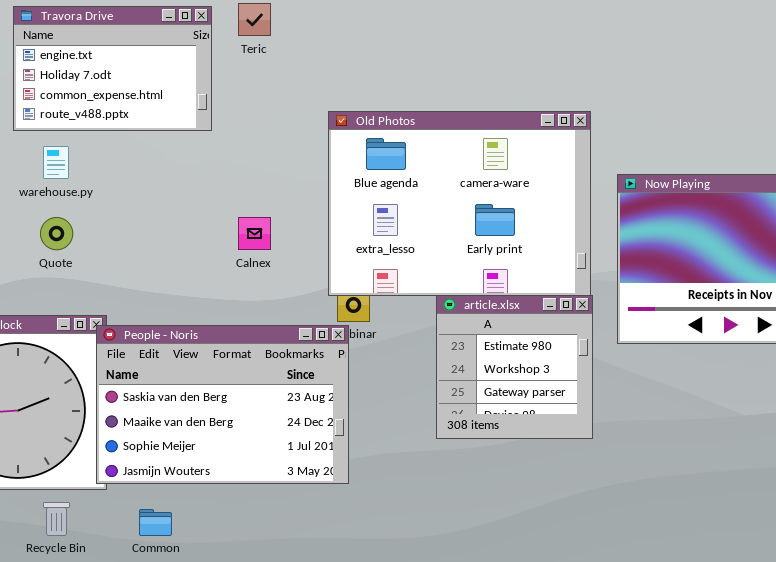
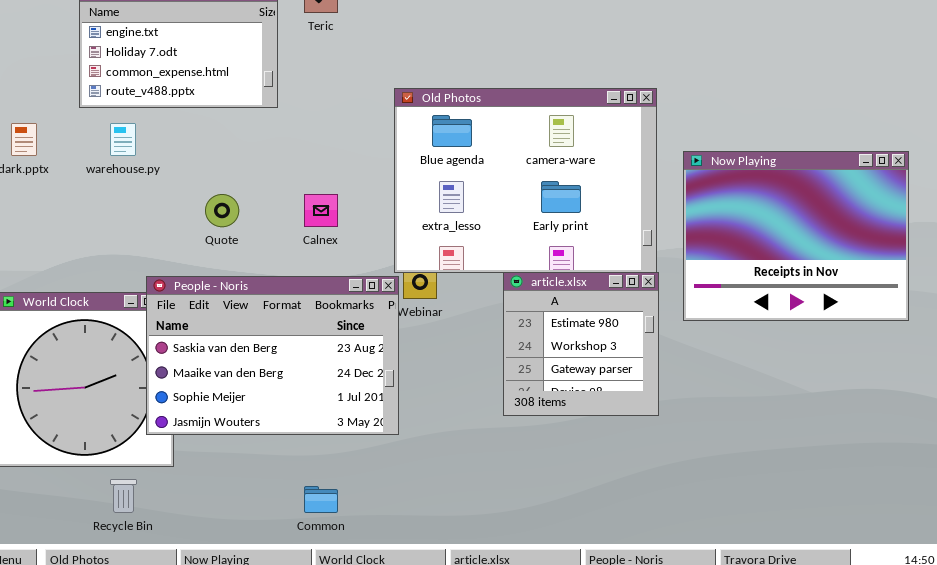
Quote: [40,217,73,250] -> [205,194,239,227], moved
People - Noris: [96,325,349,484] -> [146,276,399,435], moved
Common: [139,509,172,536] -> [304,486,338,513], moved

